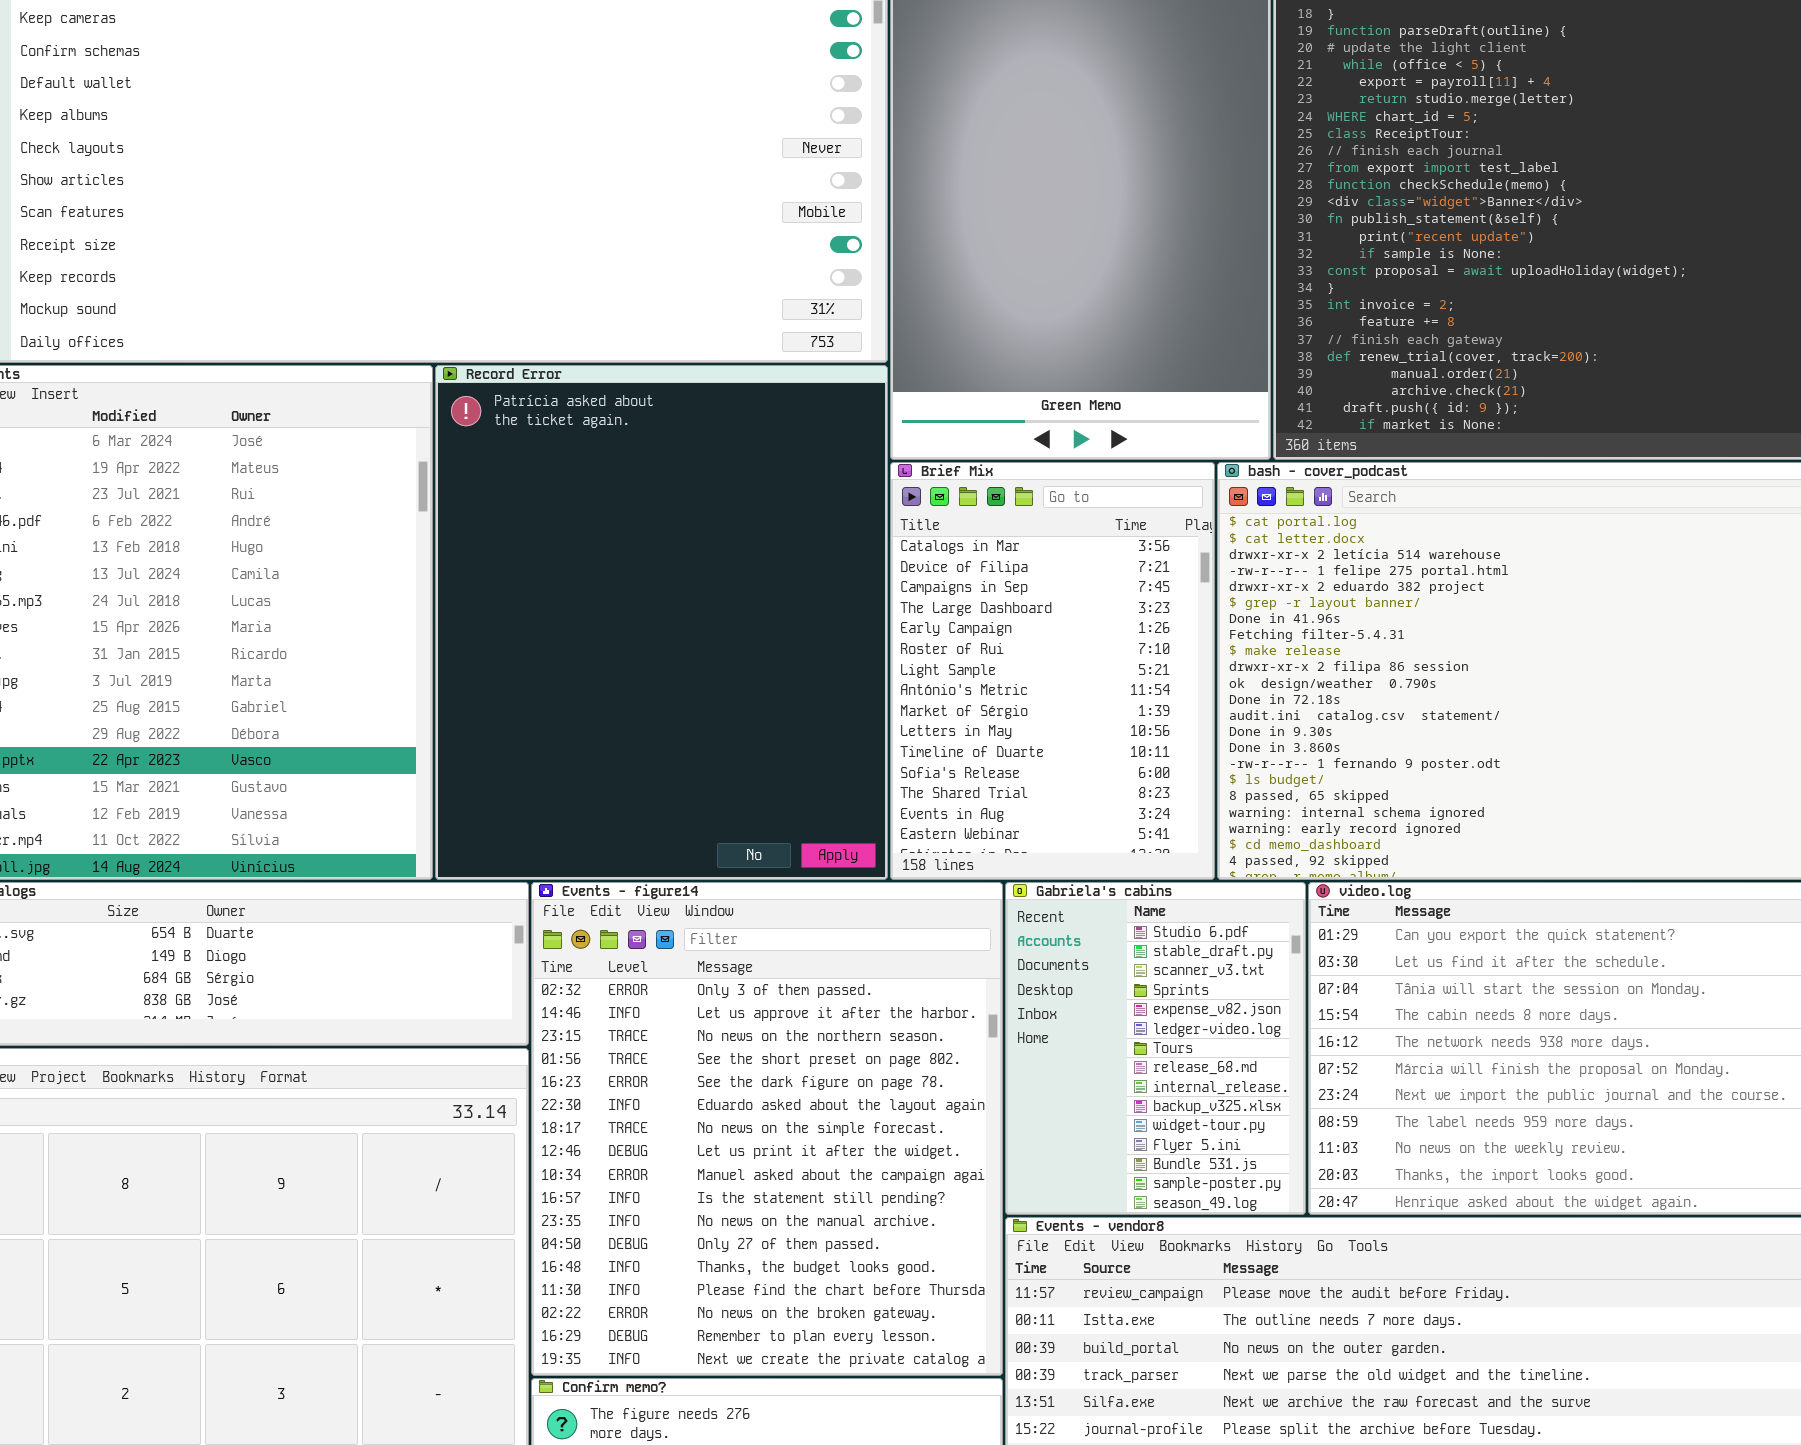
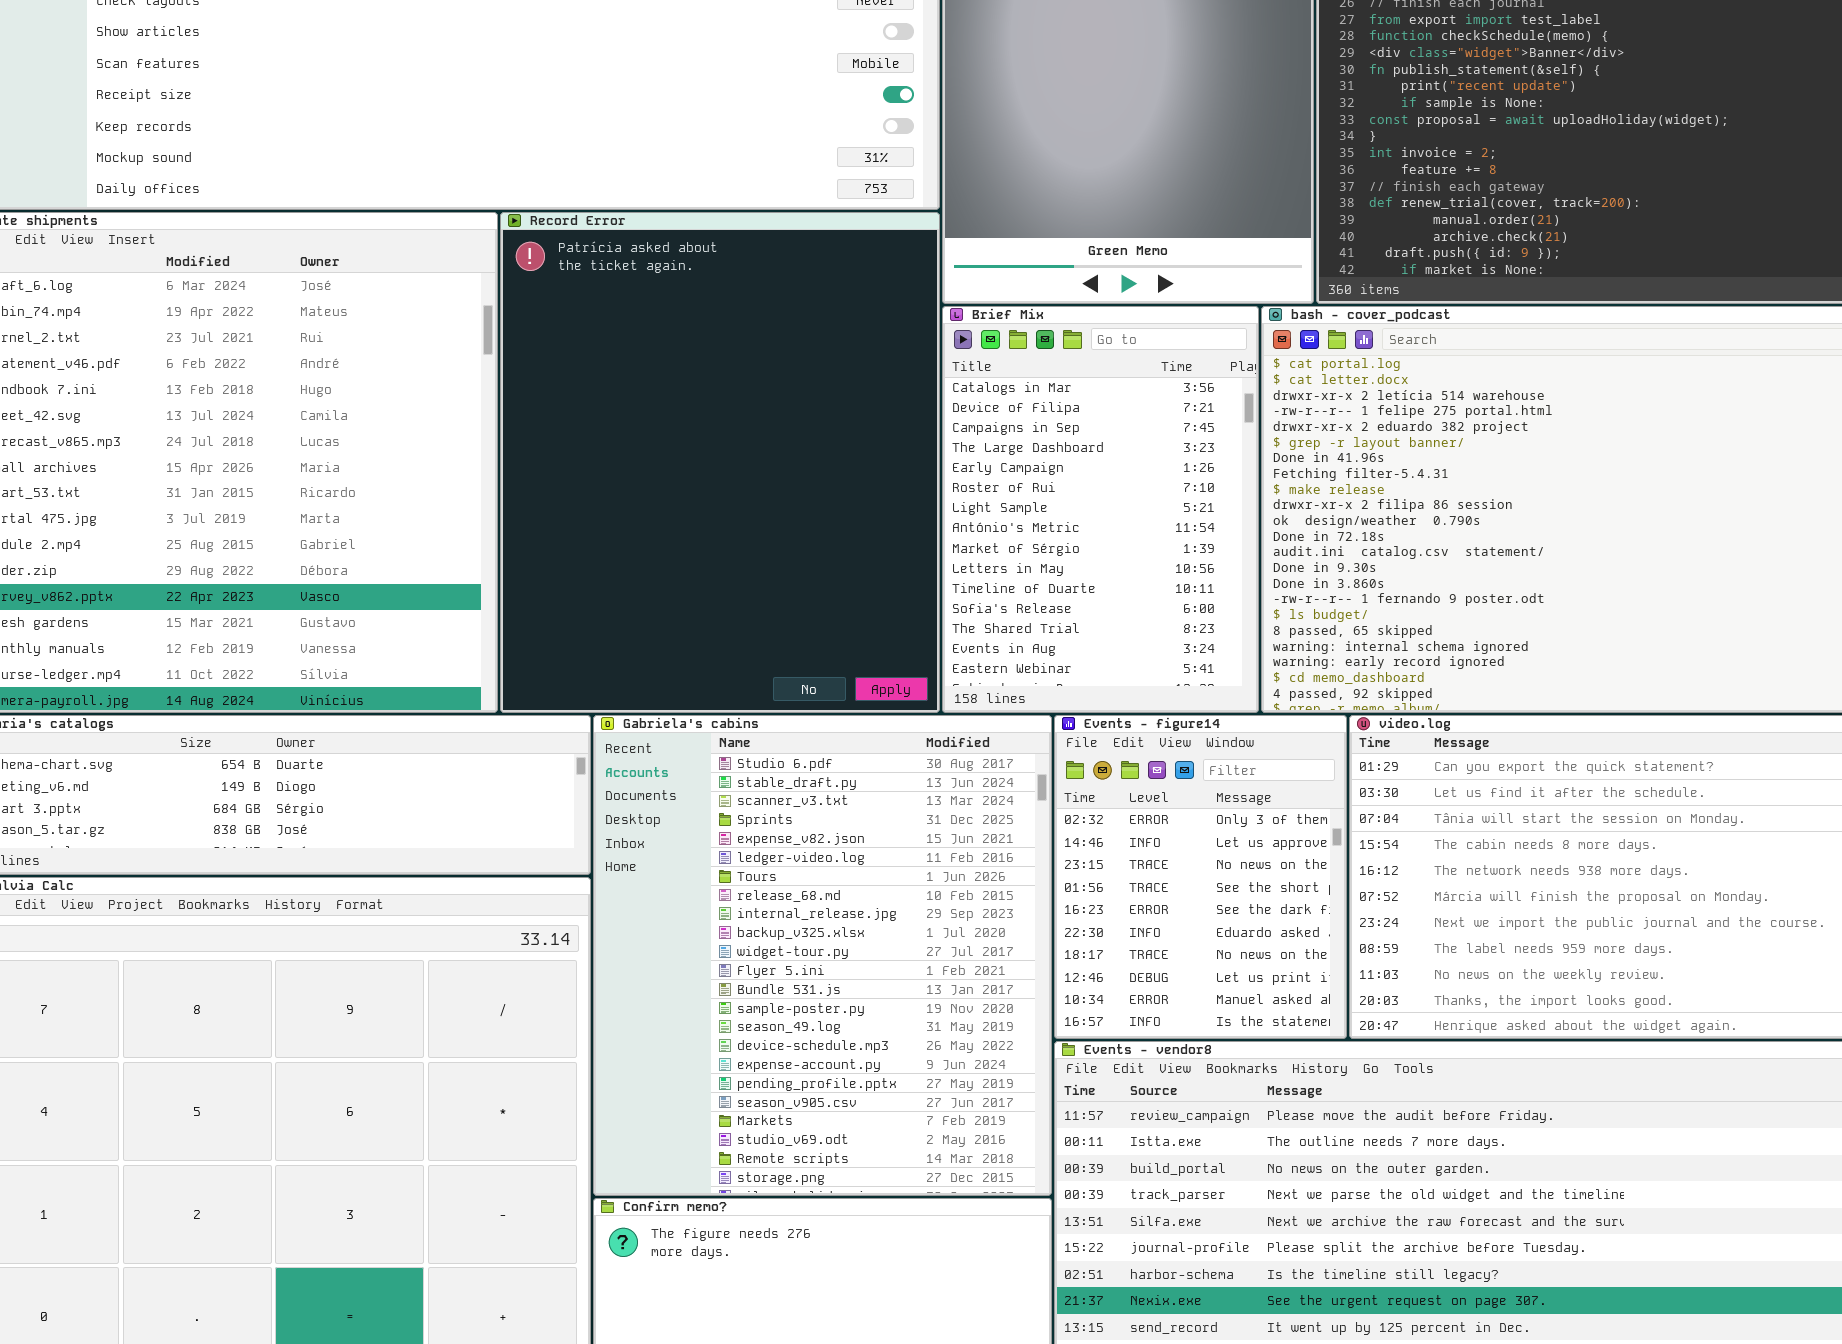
Events - figure14: [531,882,1003,1376] -> [1054,715,1347,1039], moved, resized
Gabriela's cabins: [1005,882,1306,1215] -> [593,715,1052,1196], moved, resized

